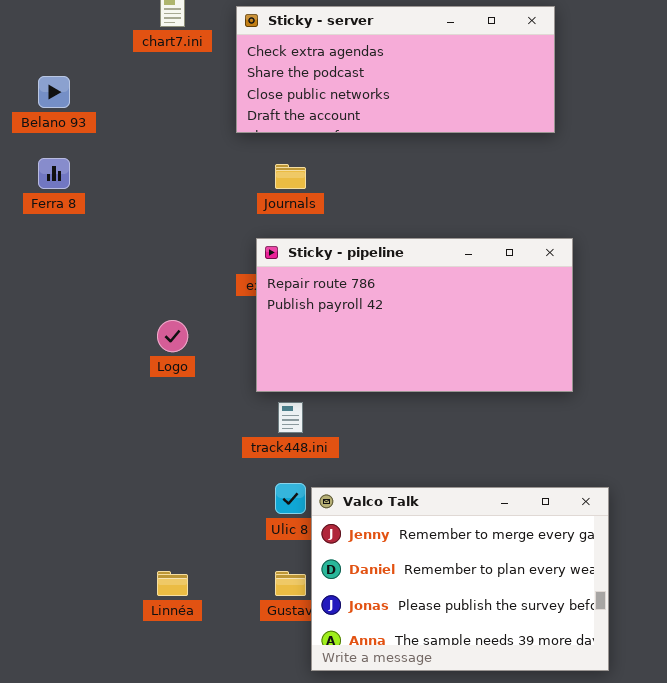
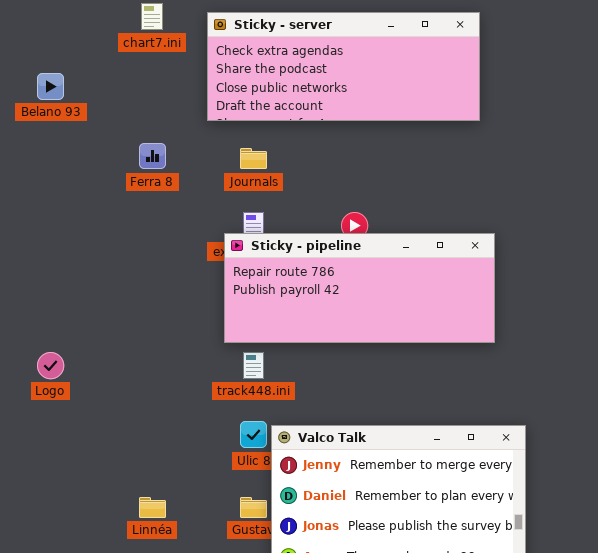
Ferra 8: [38,158,70,189] -> [139,143,166,169], moved
Sticky - pipeline: [256,238,573,392] -> [224,233,495,343], resized
Logo: [157,320,188,352] -> [37,352,64,379], moved

